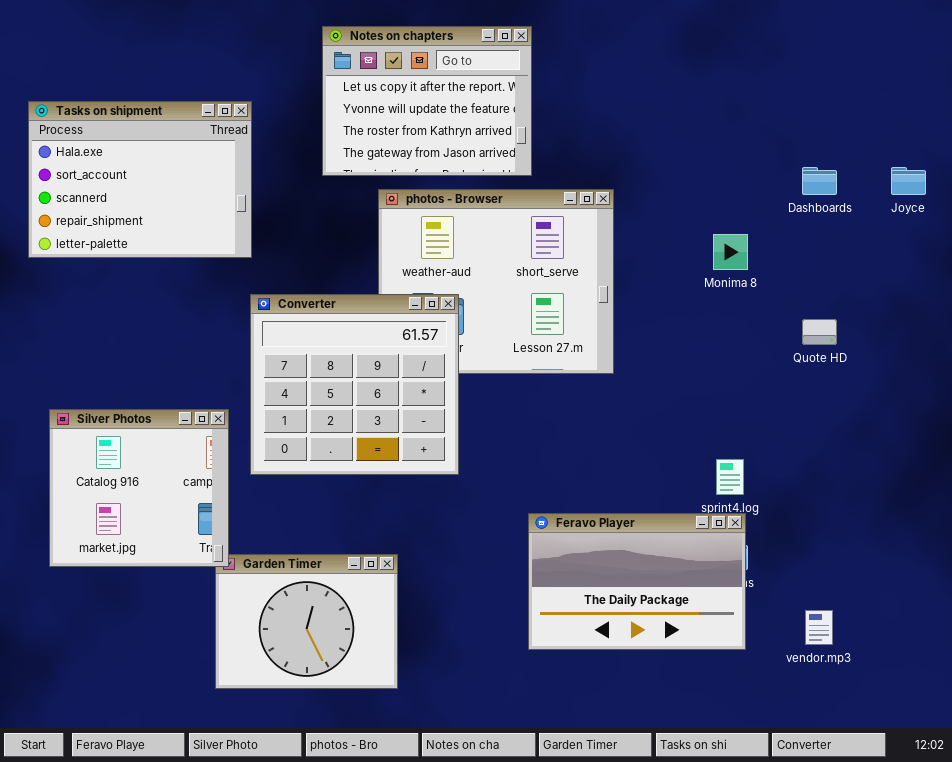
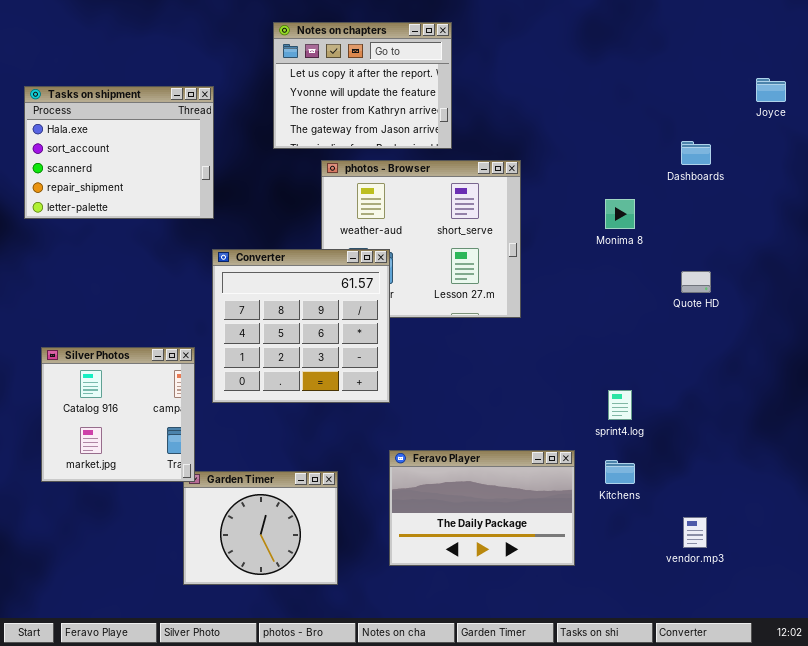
Joyce: [891,167,926,195] -> [756,78,786,102], moved
Feravo Player: [528,513,746,650] -> [389,450,575,566], moved

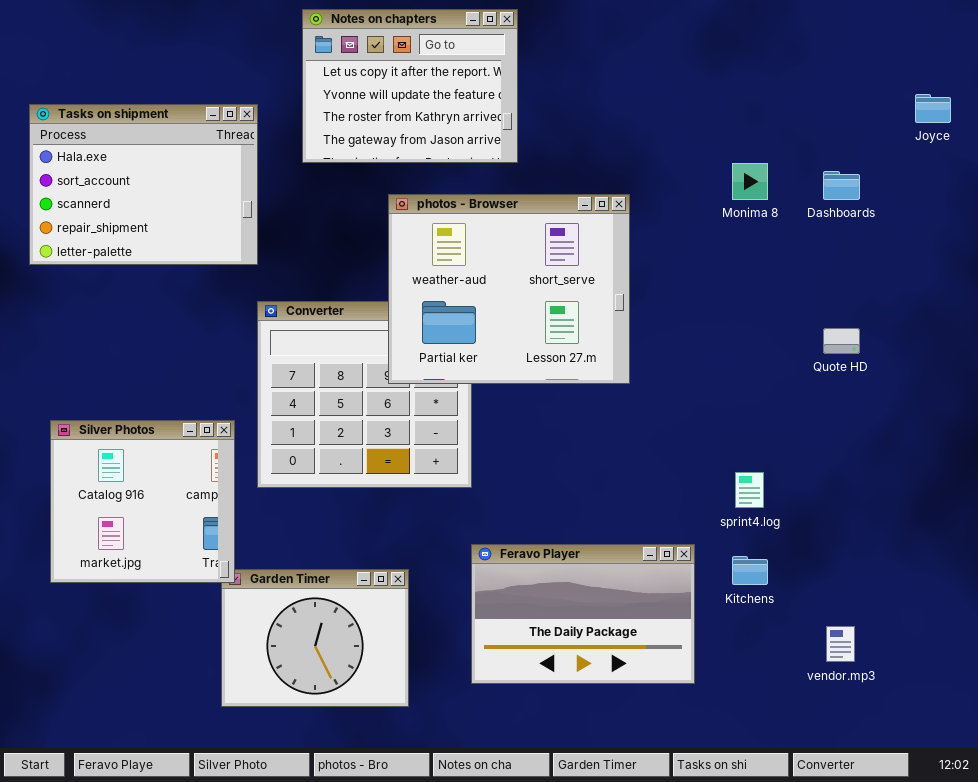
Notes on chapters: [273,22,452,149] -> [302,9,518,163], moved
photos - Browser: [321,160,521,318] -> [388,194,630,384], raised
Monima 8: [605,199,635,229] -> [732,163,768,200], moved

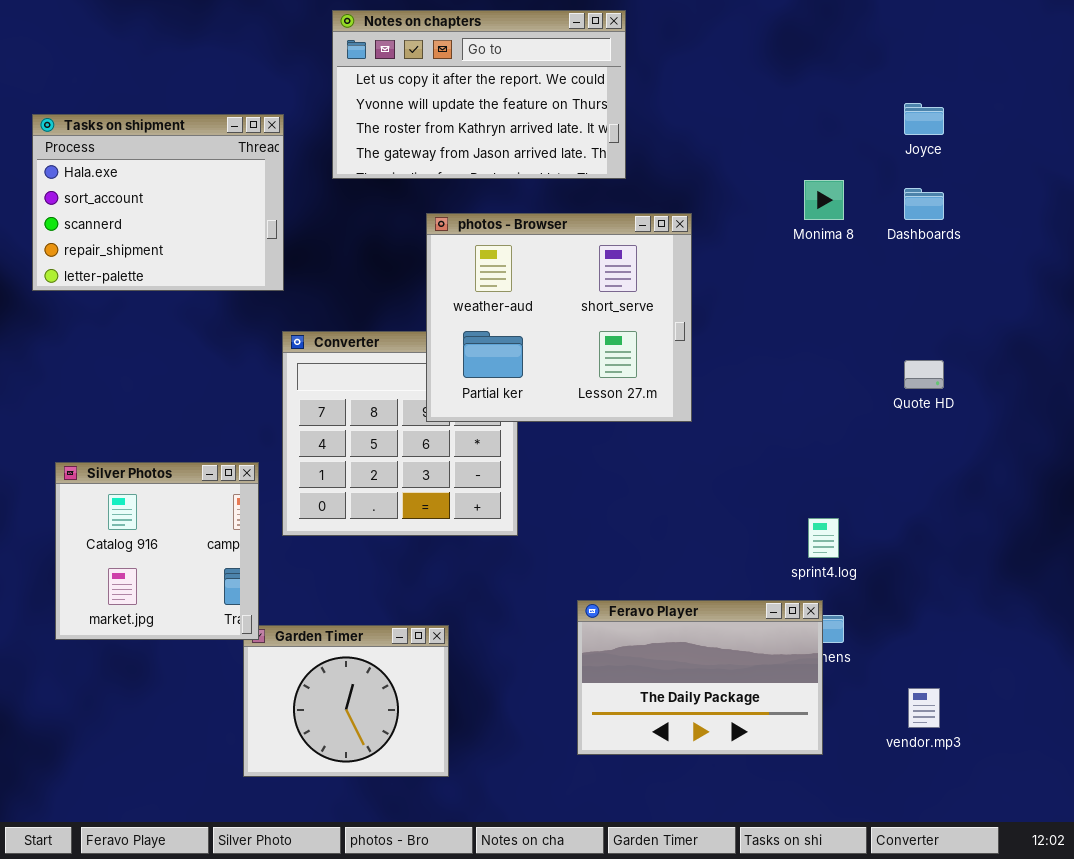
Notes on chapters: [302,9,518,163] -> [332,10,626,179], resized
Joyce: [915,94,951,123] -> [904,103,944,135], moved
Feravo Player: [471,544,695,684] -> [577,600,823,755], moved

